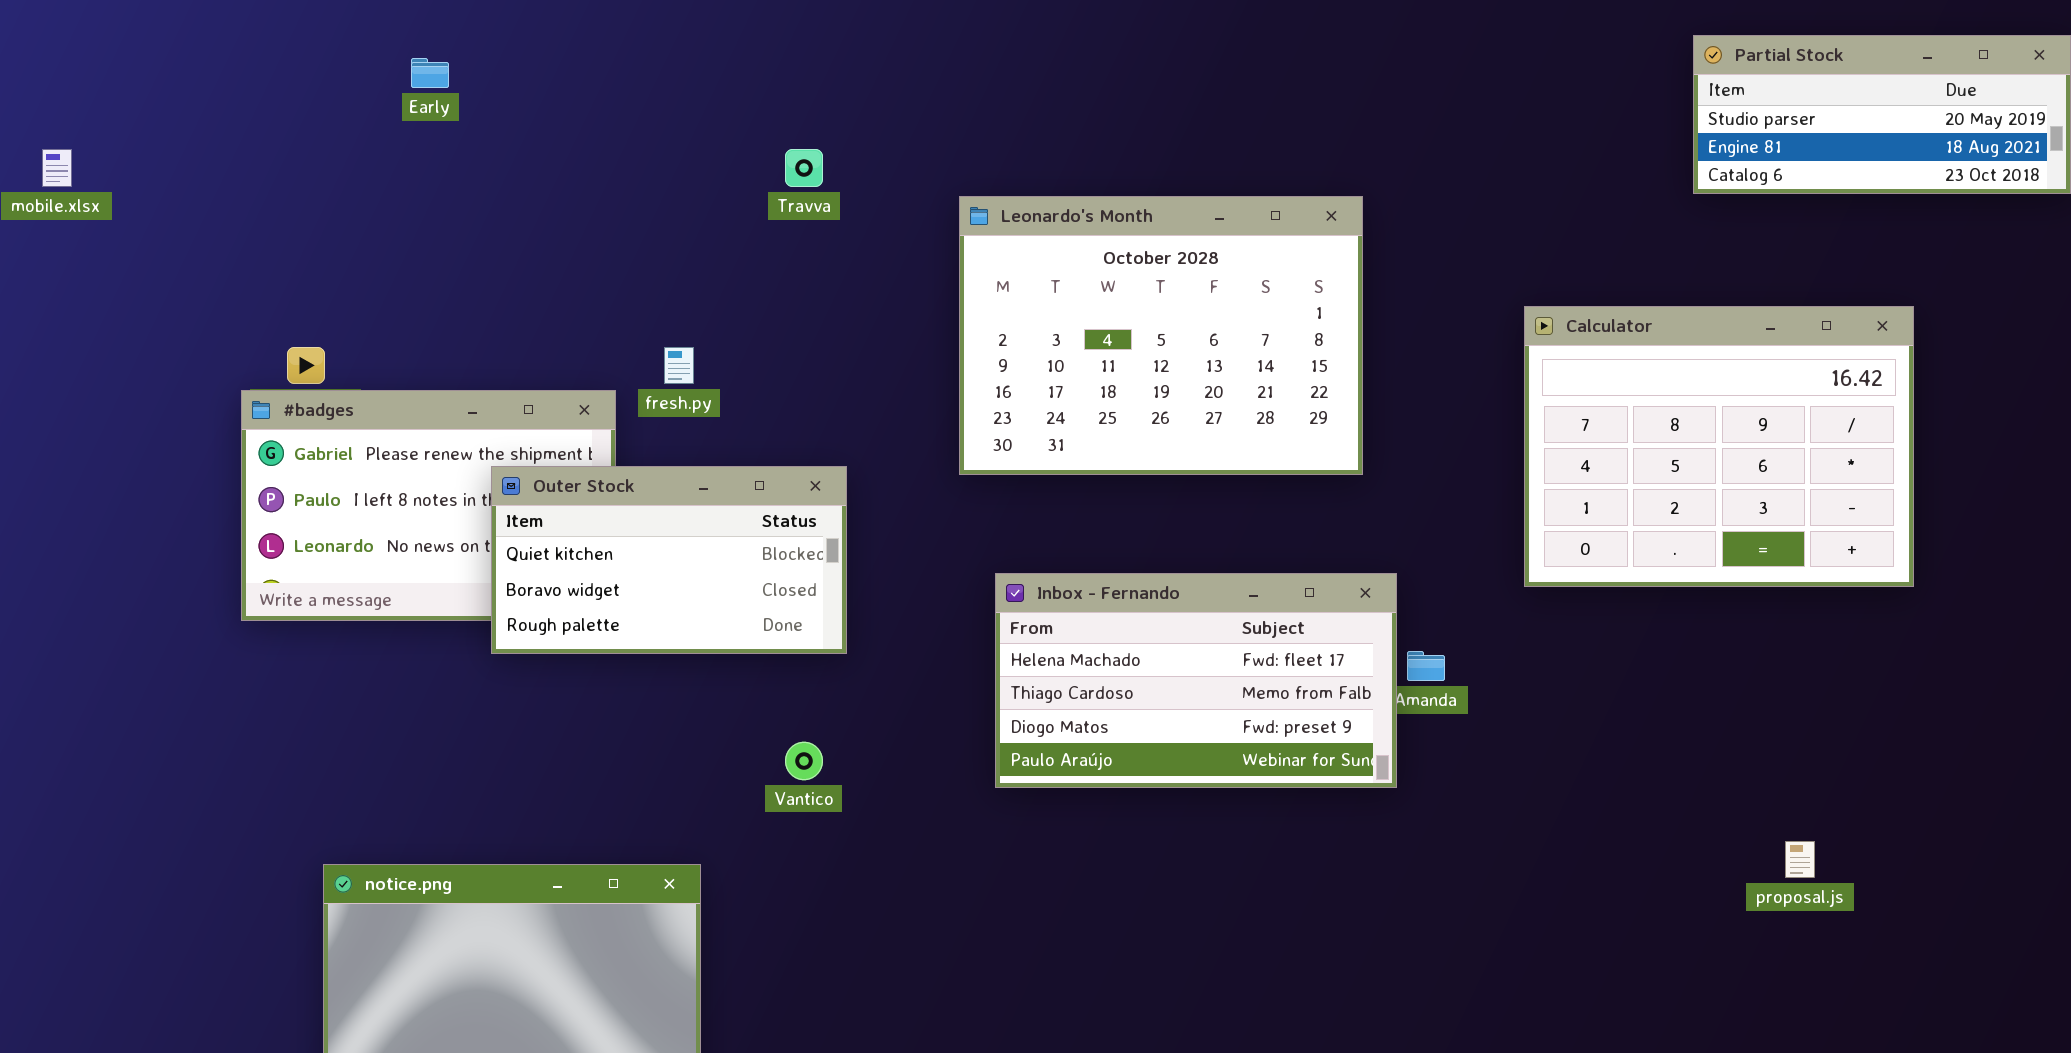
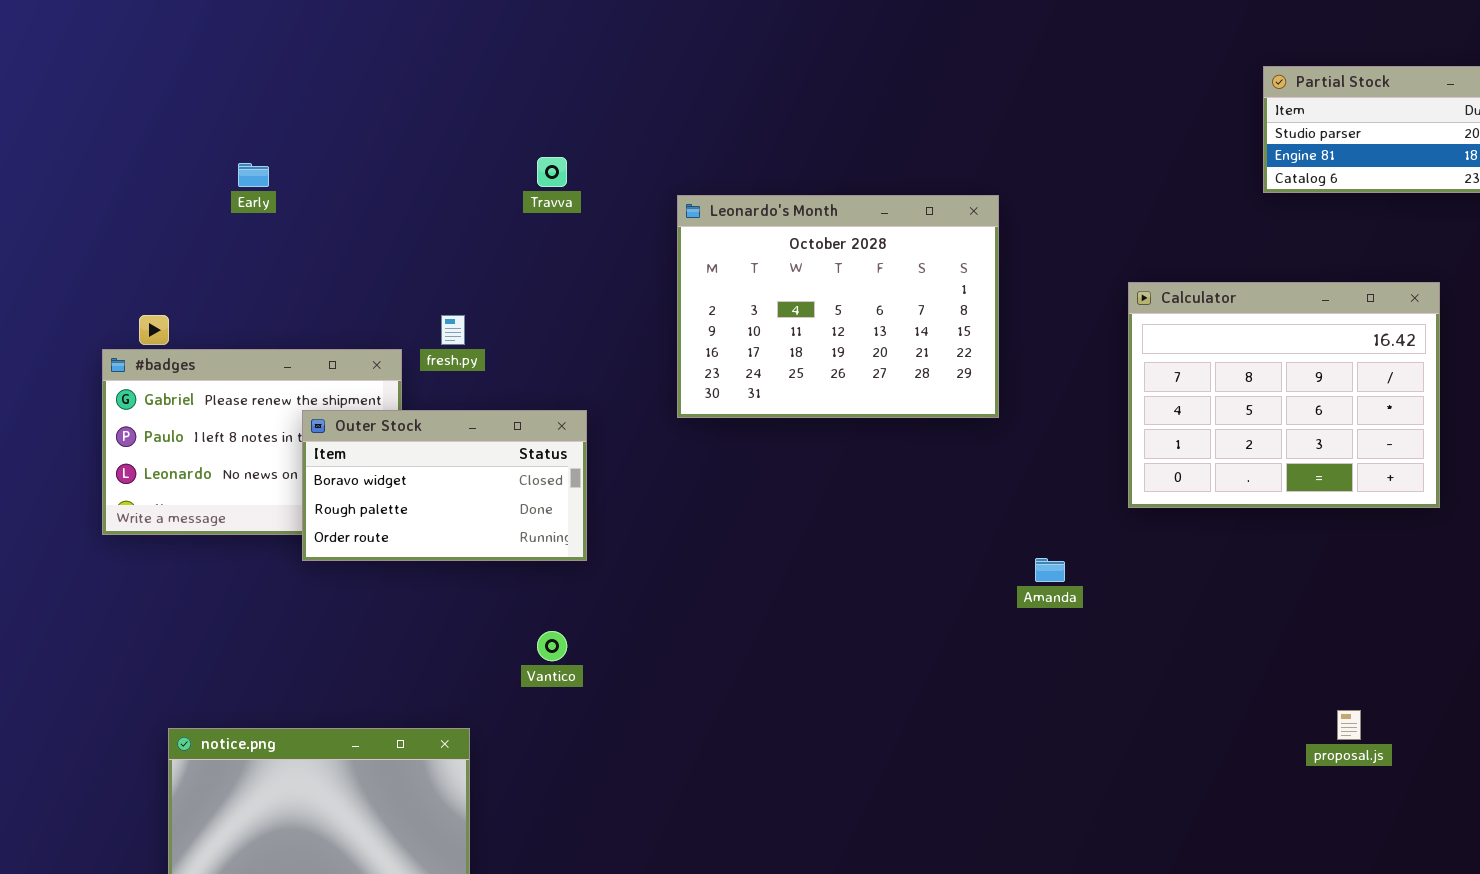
Early: [411,58,449,88] -> [238,163,269,187], moved
Outer Stock: [491,466,847,654] -> [302,410,587,561], scrolled down 1 row
Inbox - Fernando: [995,573,1397,788] -> none, closed

